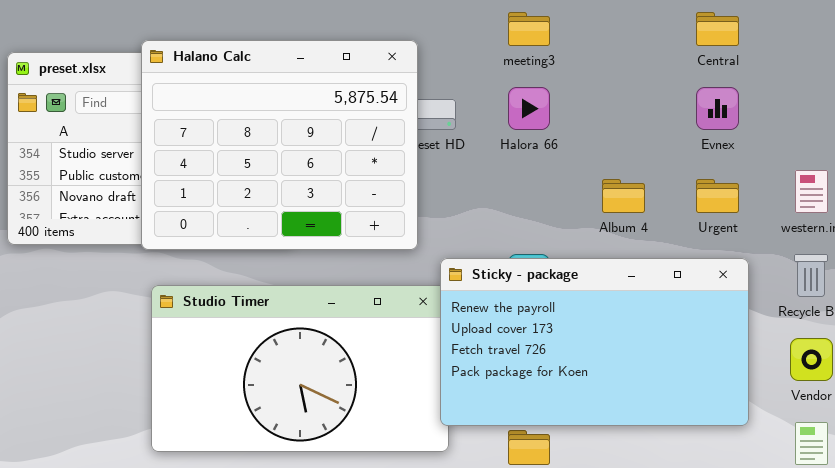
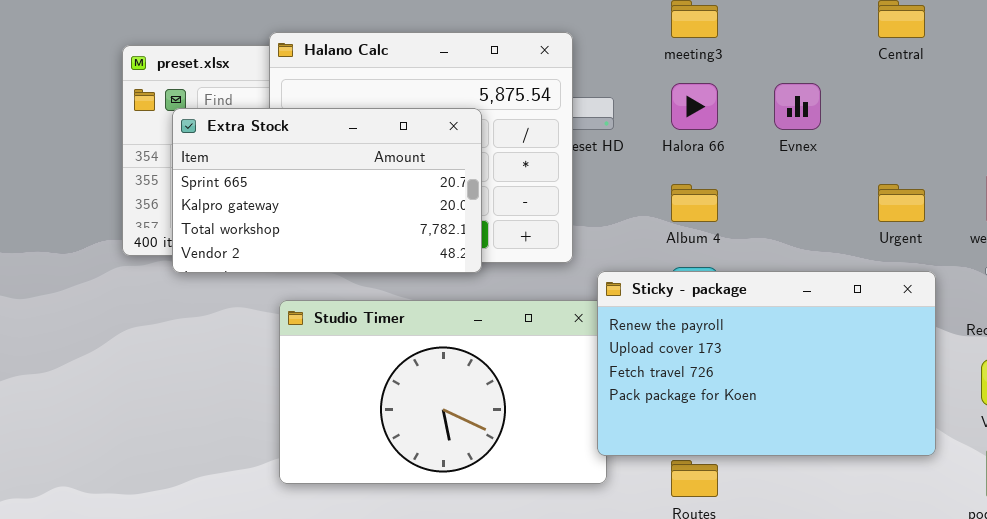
Evnex: [696,87,739,130] -> [774,83,821,130], moved
Extra Stock: none -> [172,108,482,273], opened
Album 4: [602,179,645,213] -> [671,184,718,222], moved

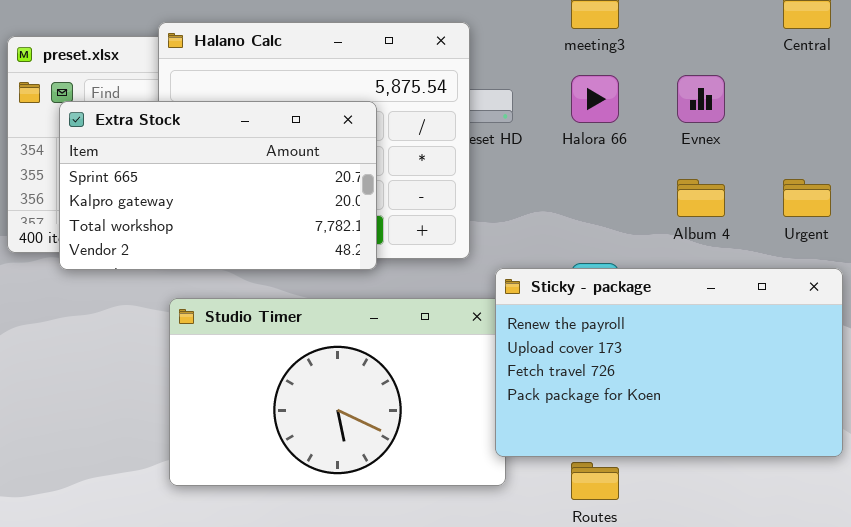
Album 4: [671,184,718,222] -> [677,179,725,217], moved

